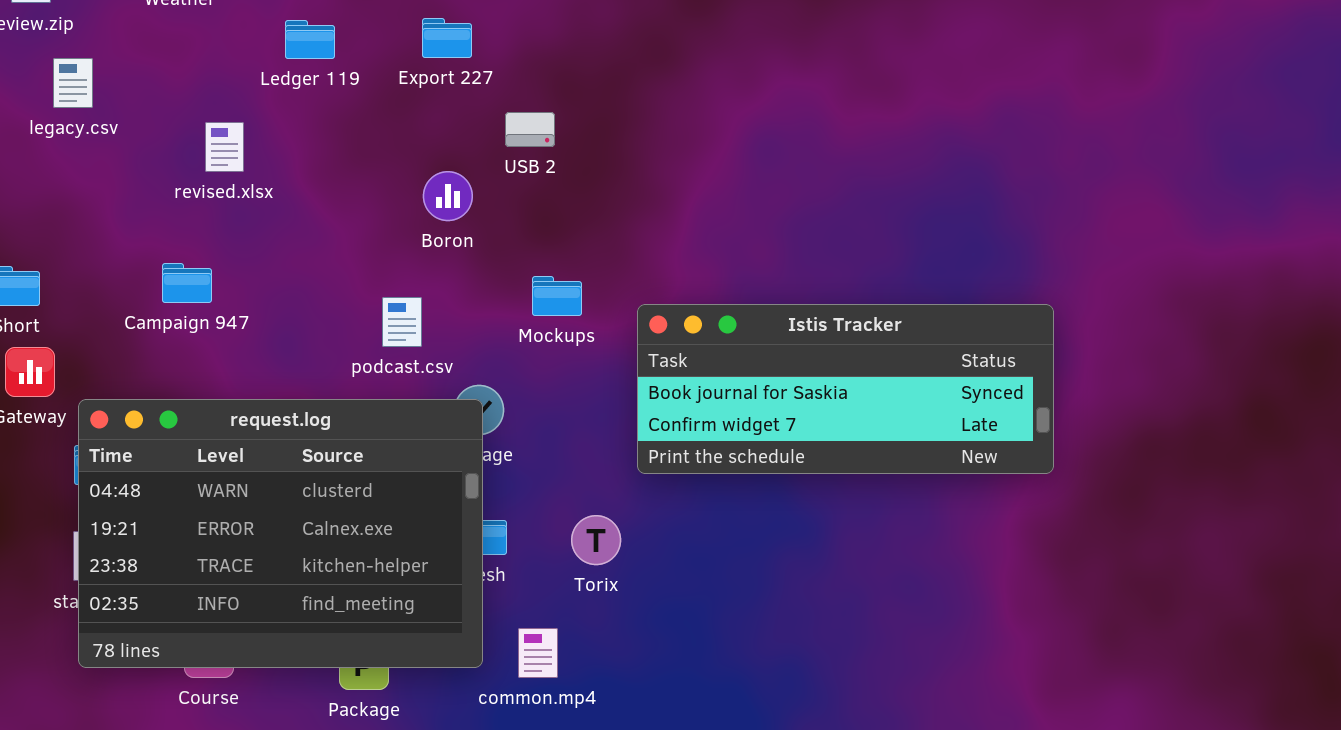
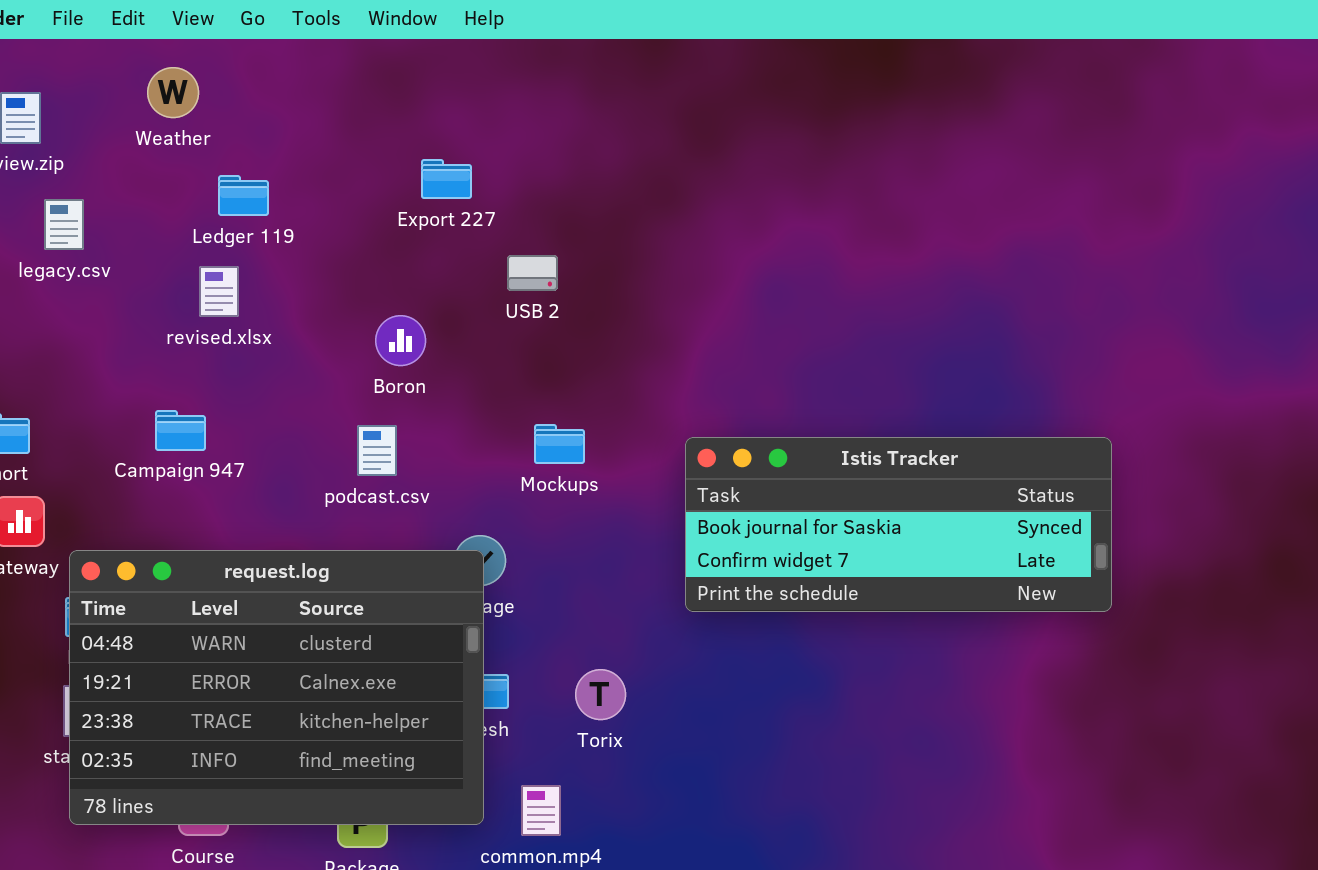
Ledger 119: [285,20,335,59] -> [218,175,269,216], moved
Boron: [423,171,473,221] -> [375,315,426,366], moved
podcast.csv: [382,297,422,347] -> [357,425,397,476], moved
Istis Tracker: [637,304,1054,474] -> [685,437,1112,612], moved

